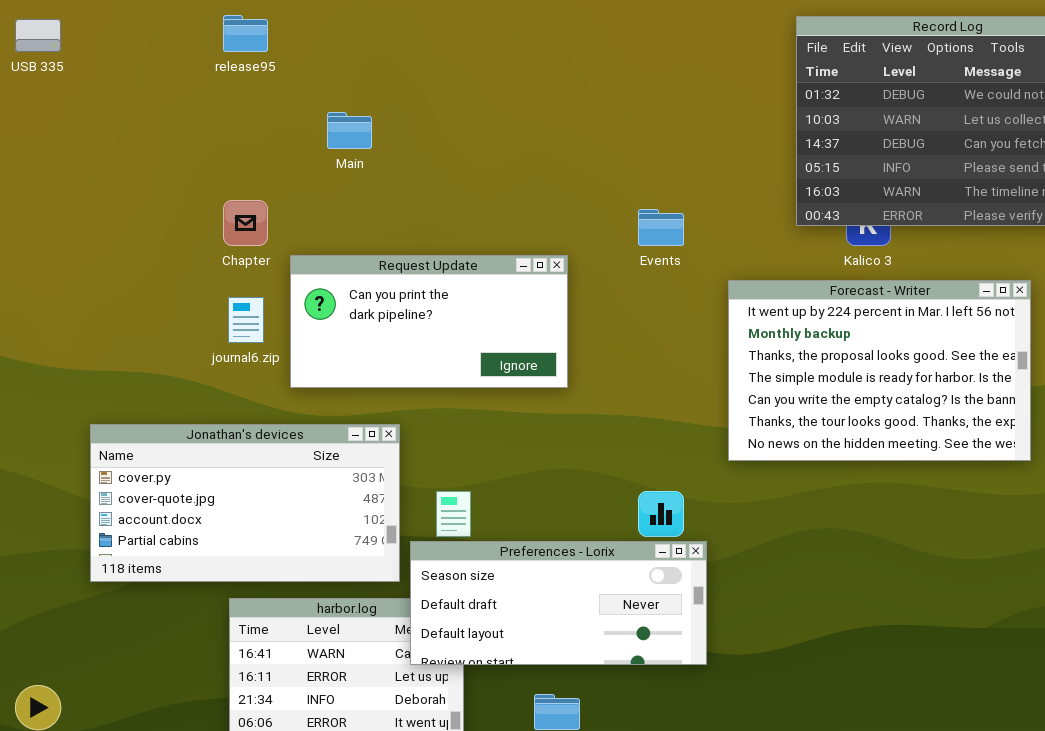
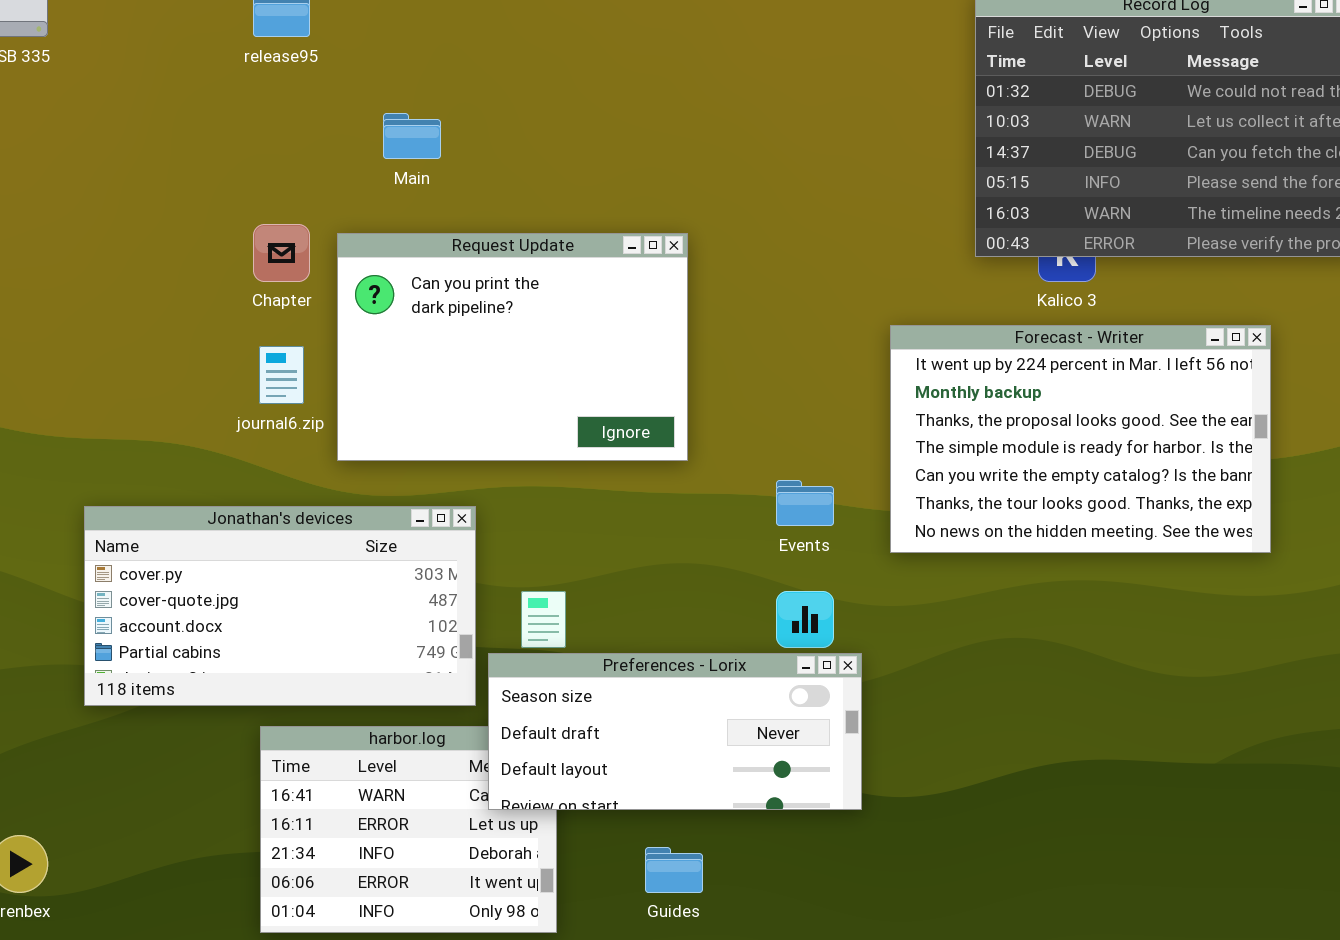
Events: [638,209,684,246] -> [776,480,834,526], moved
Request Update: [290,255,568,388] -> [337,233,688,461], resized

